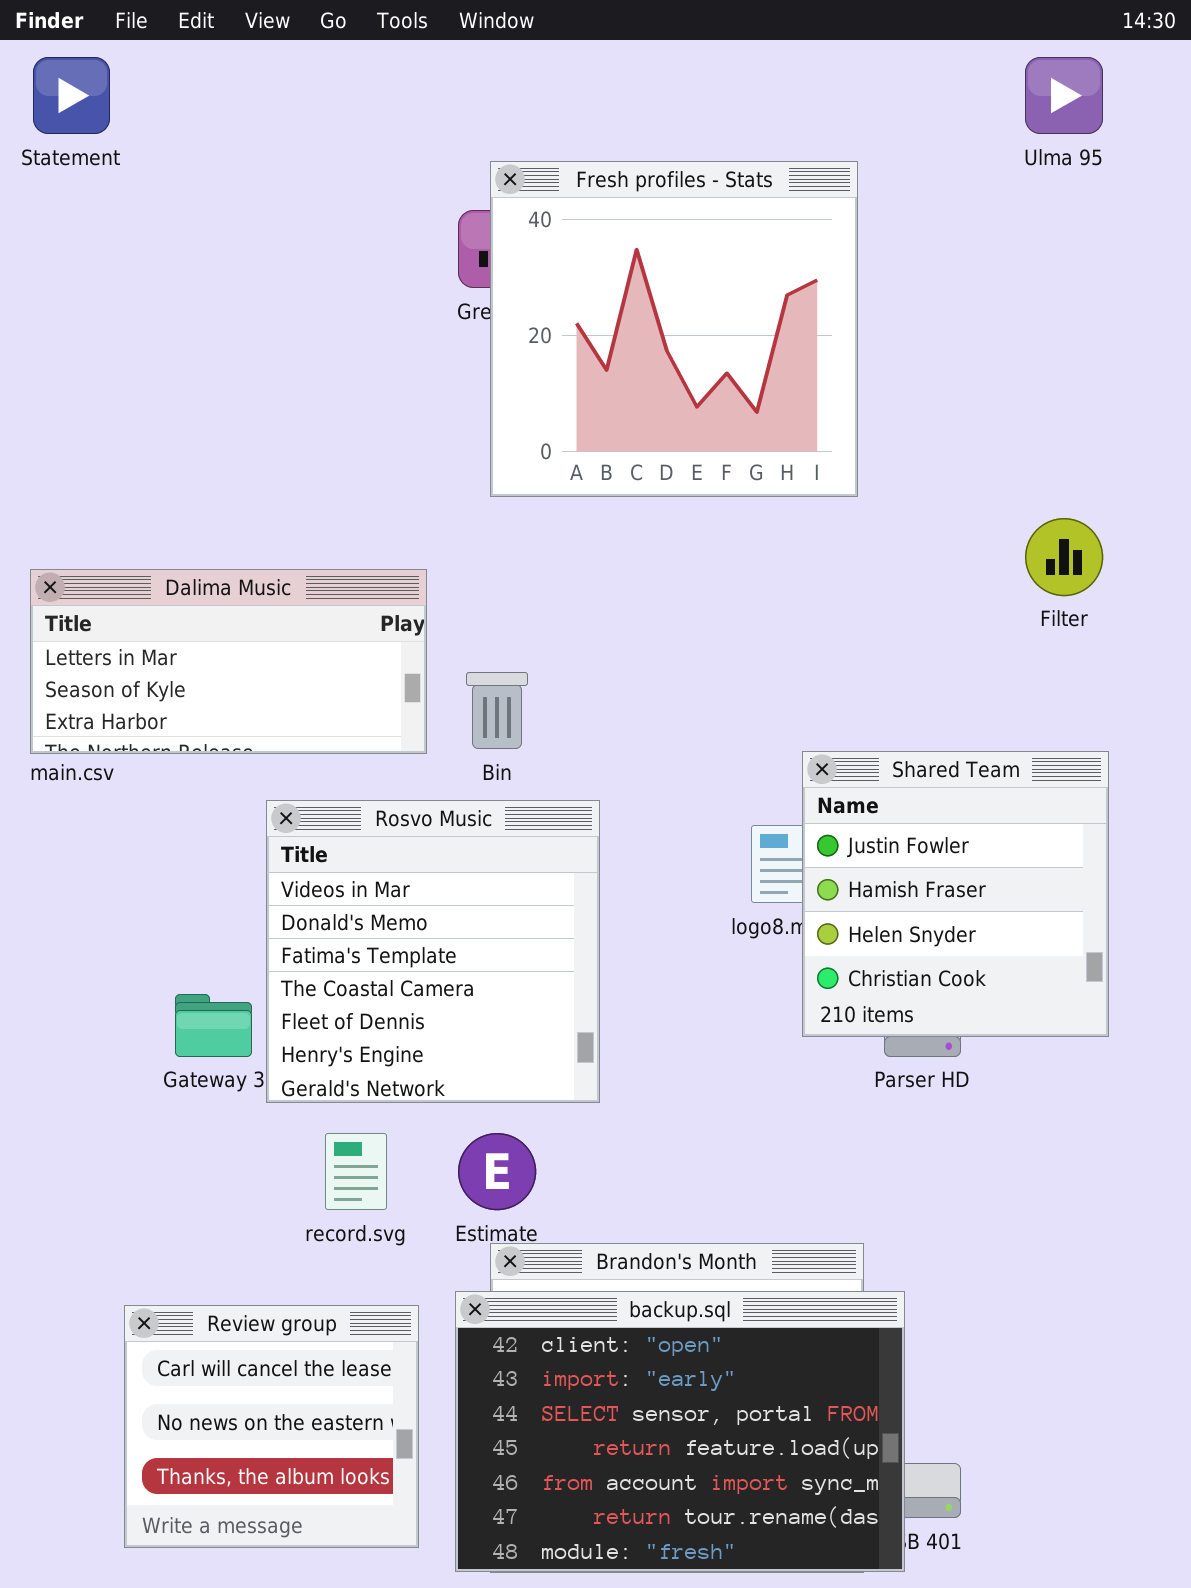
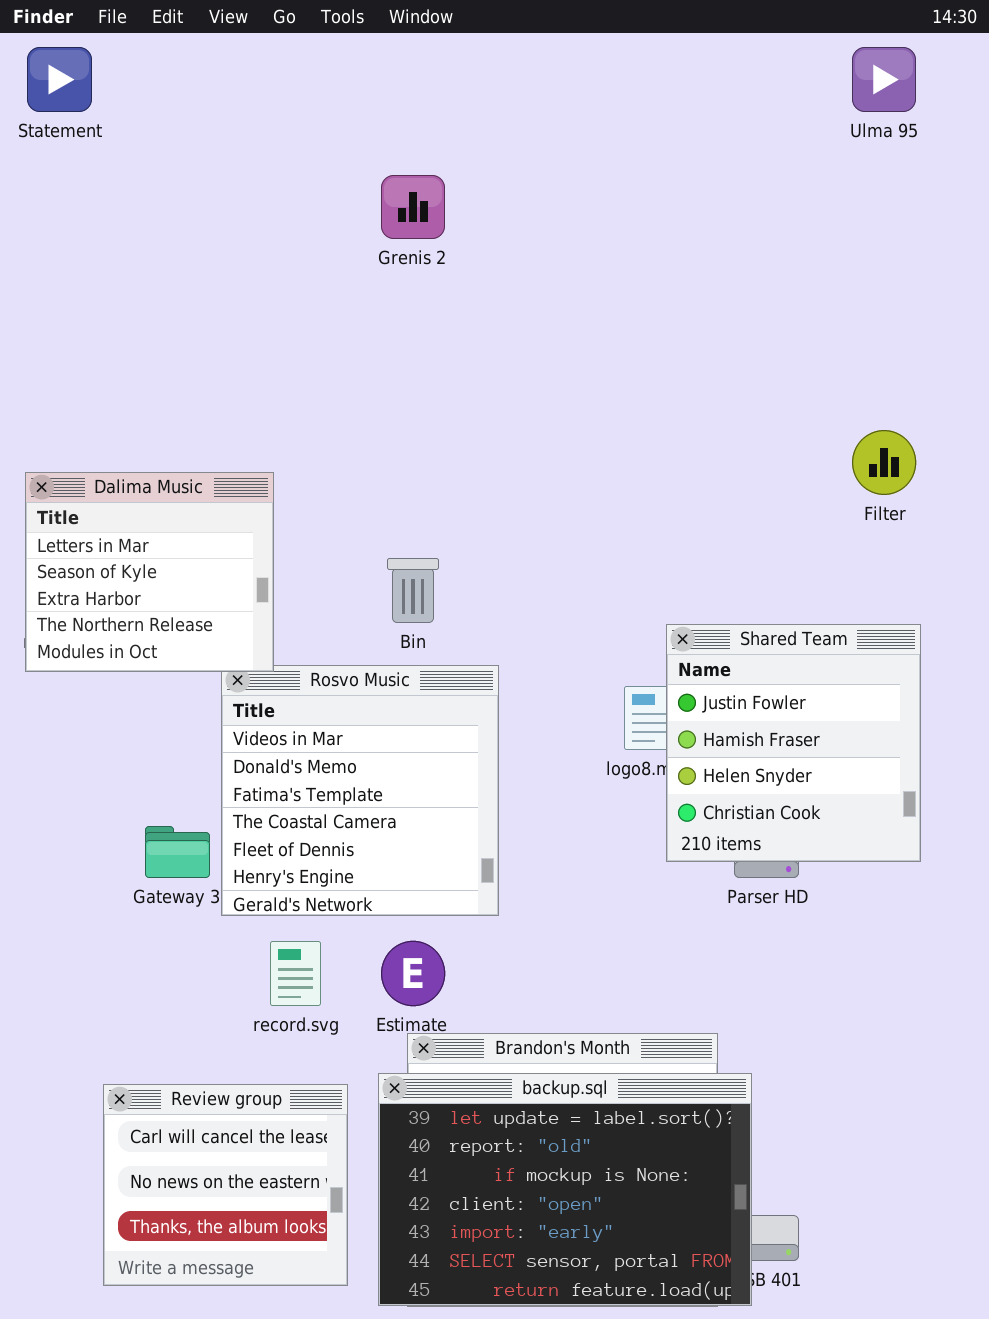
Fresh profiles - Stats: [490,161,858,497] -> none, closed
Dalima Music: [30,569,427,754] -> [25,472,274,672], resized
backup.sql: [455,1291,905,1572] -> [378,1073,752,1306], scrolled up 3 rows

